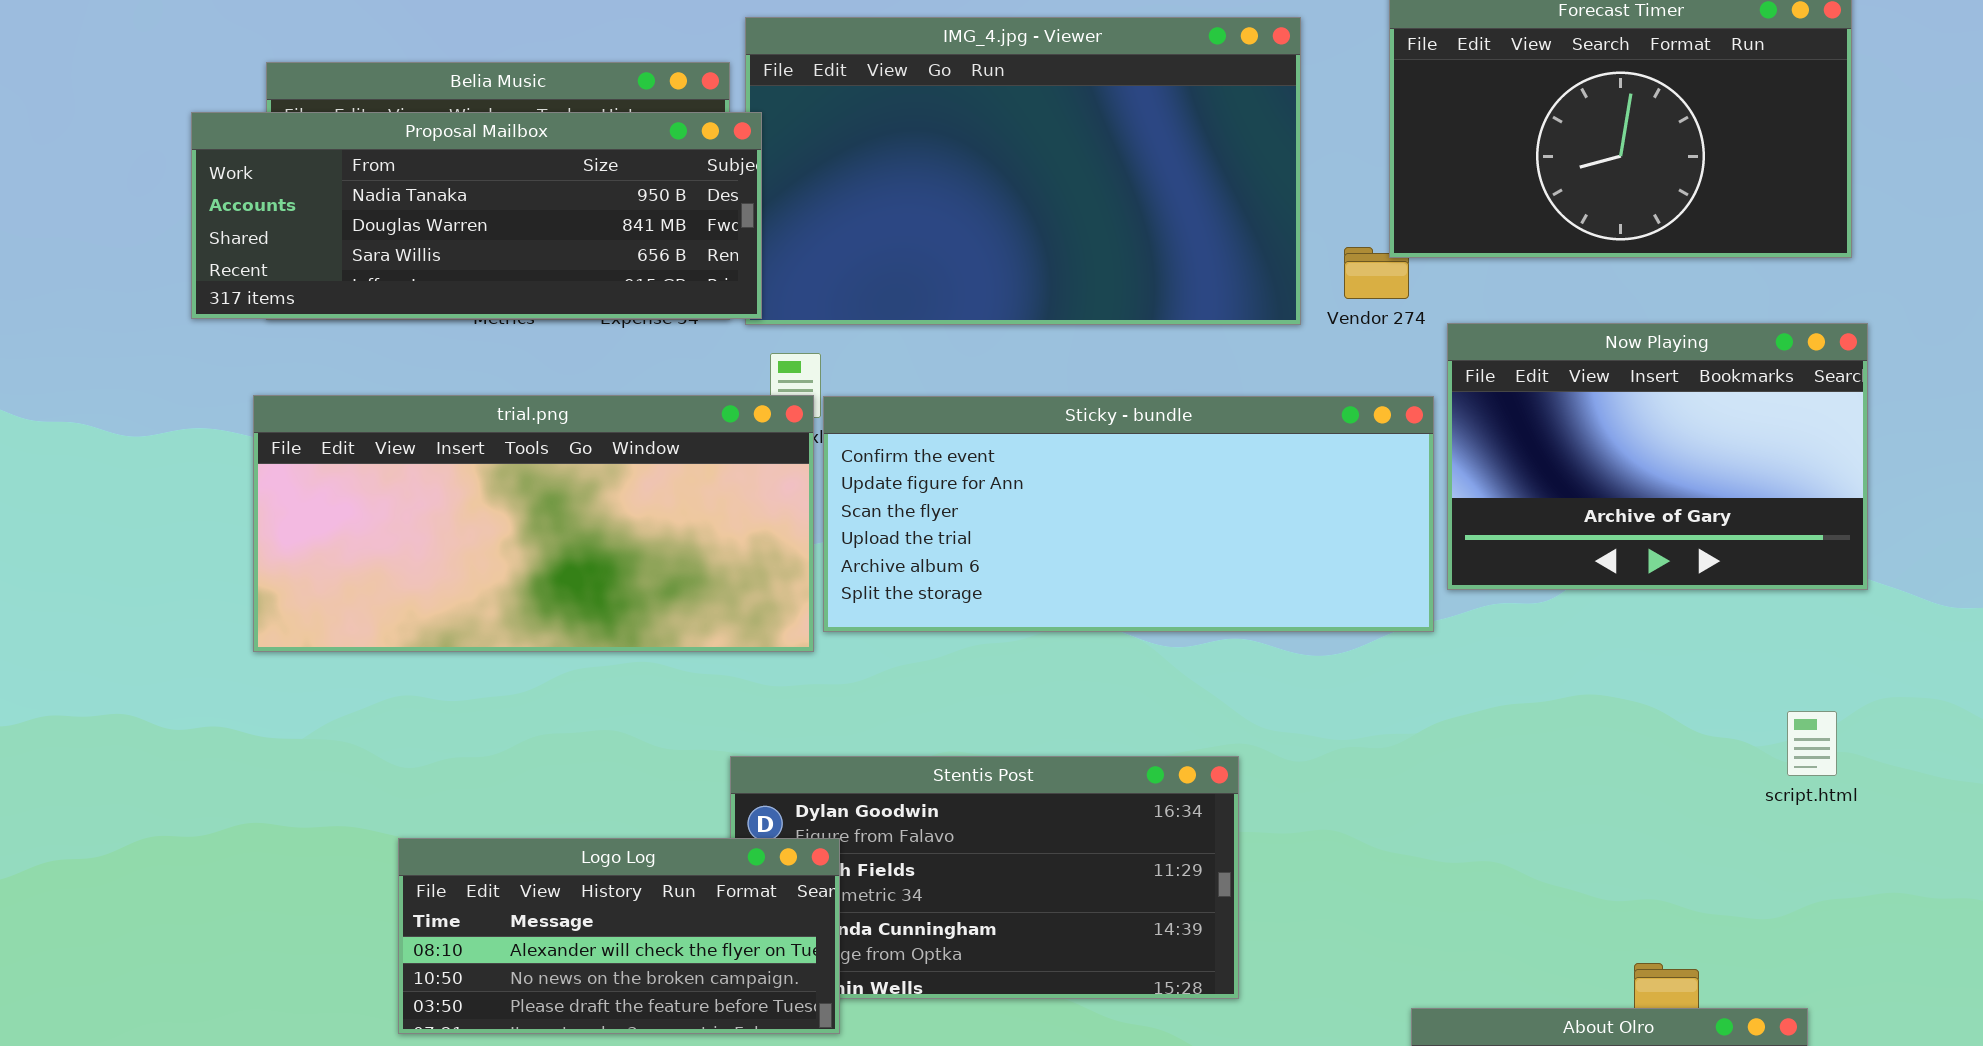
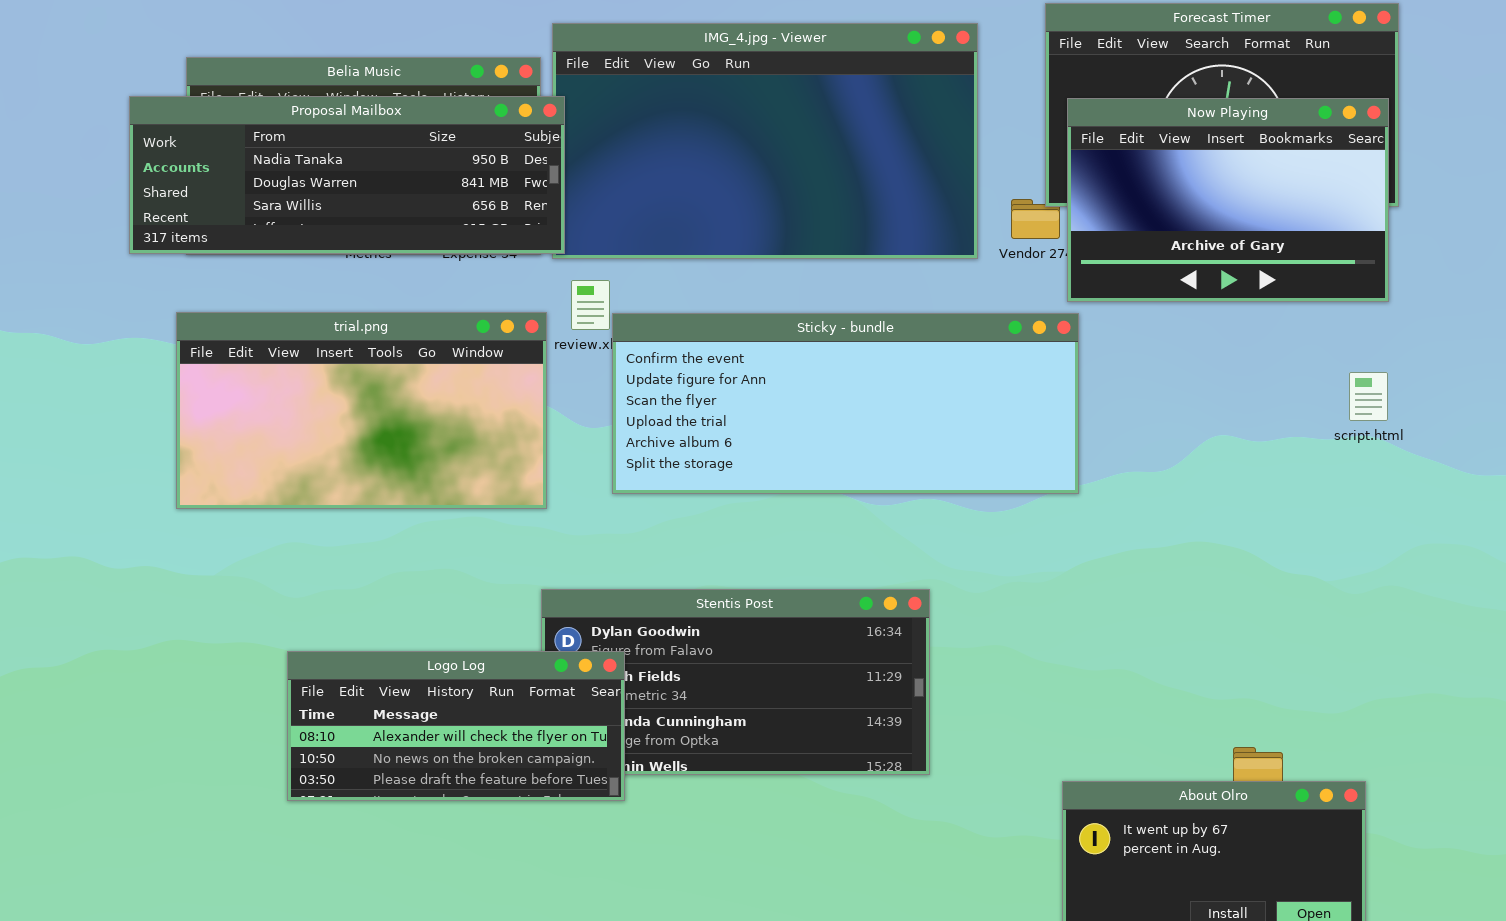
Now Playing: [1447,323,1868,590] -> [1067,98,1389,302], moved
trial.png: [253,395,814,652] -> [176,312,547,509], resized
script.html: [1787,711,1837,776] -> [1349,372,1388,421], moved

